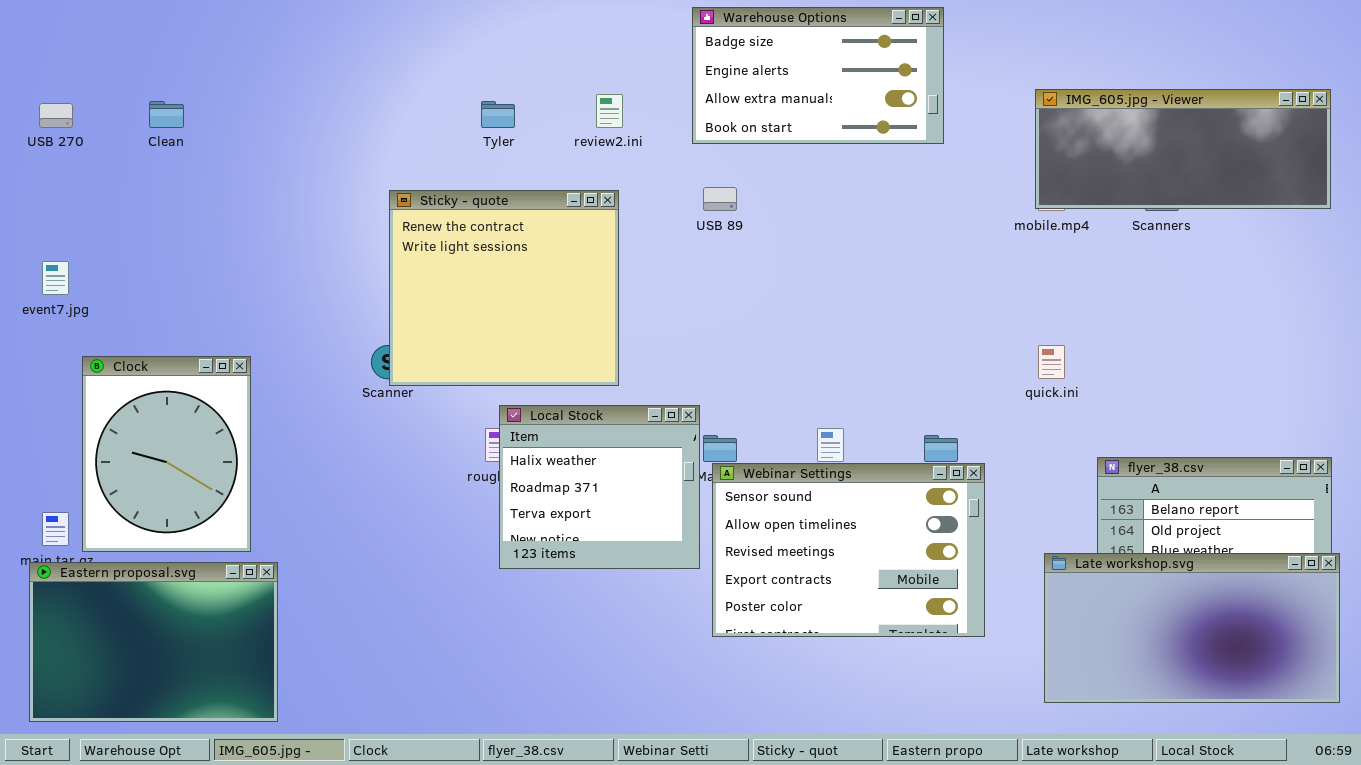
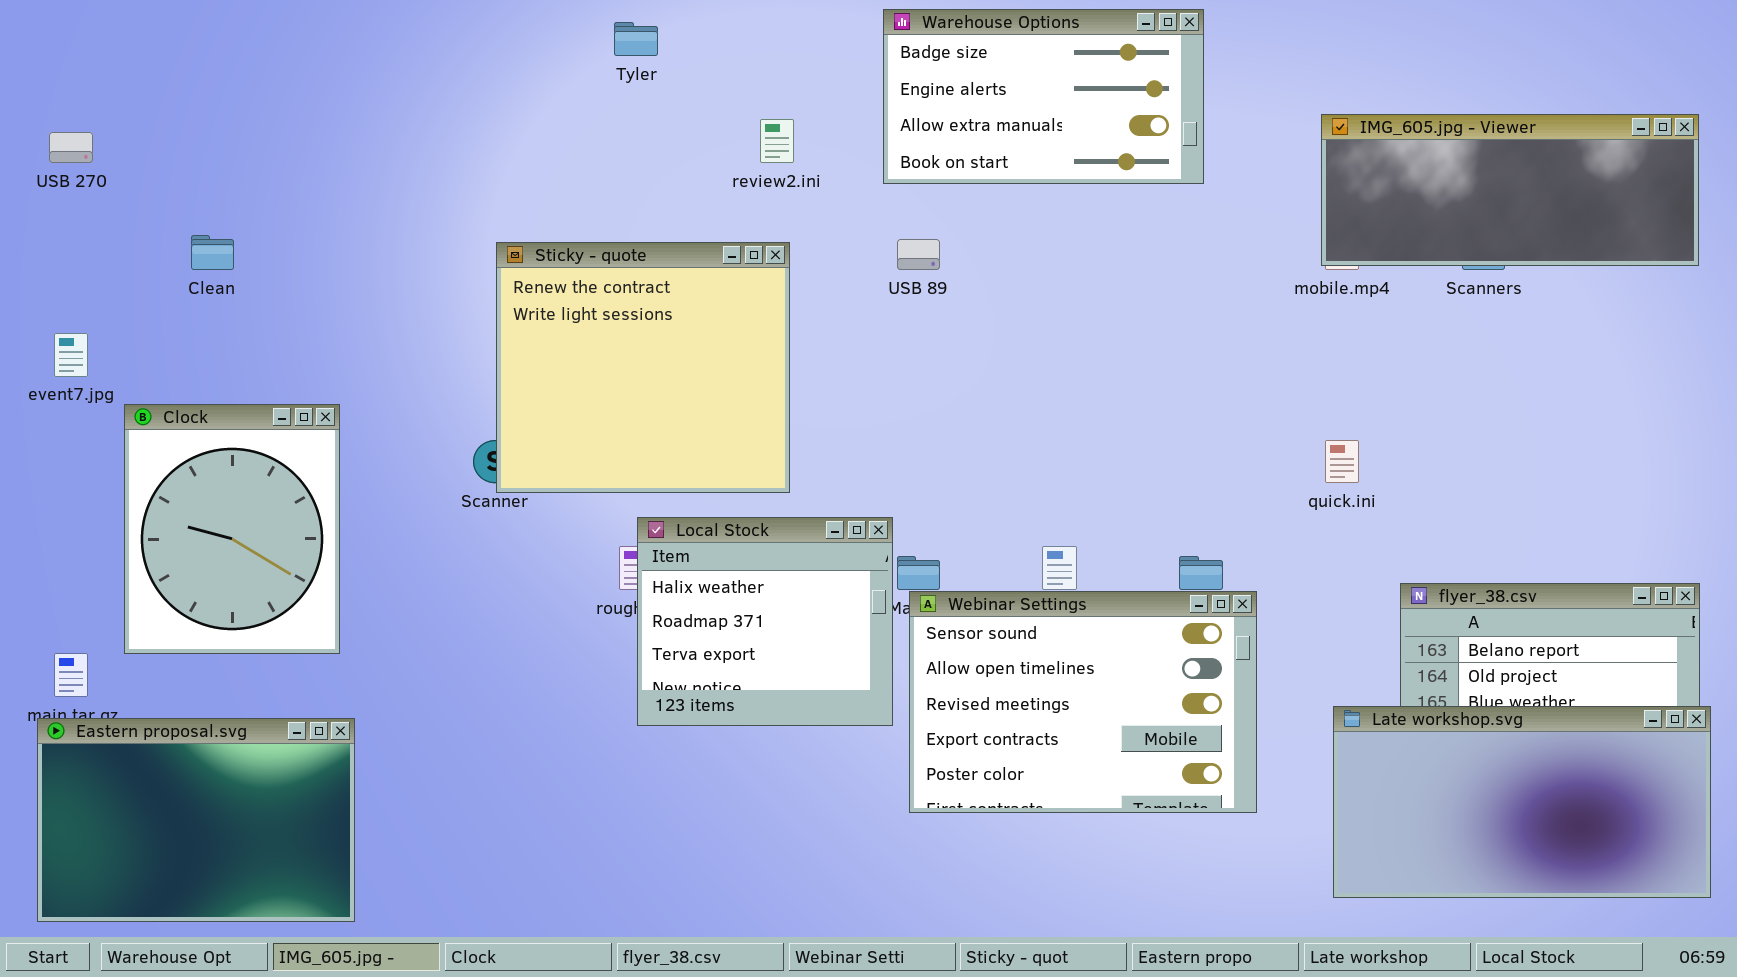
Clean: [149,101,184,128] -> [191,235,234,270], moved
Tyler: [481,101,515,128] -> [614,22,658,56], moved
Clock: [82,356,251,552] -> [124,404,340,654], moved

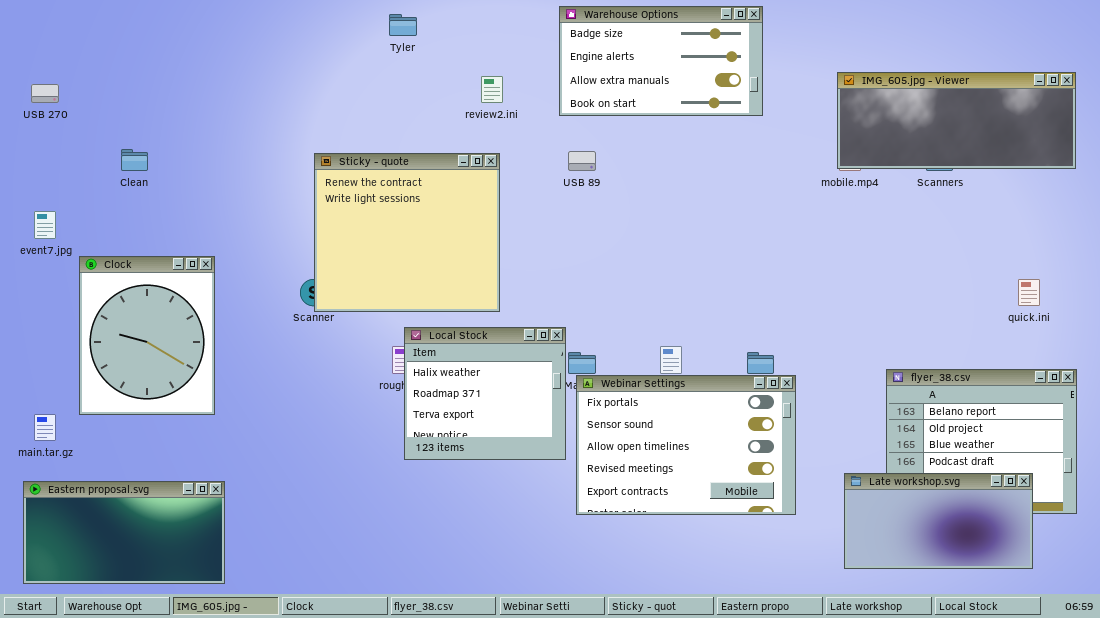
quick.ini: [1325,440,1359,483] -> [1018,279,1040,306], moved
Webinar Settings: [909,591,1257,813] -> [576,375,796,515], scrolled up 1 row
Late workshop.svg: [1333,706,1711,898] -> [844,473,1033,569], resized
Eastern proposal.svg: [37,718,355,922] -> [23,481,225,584], resized

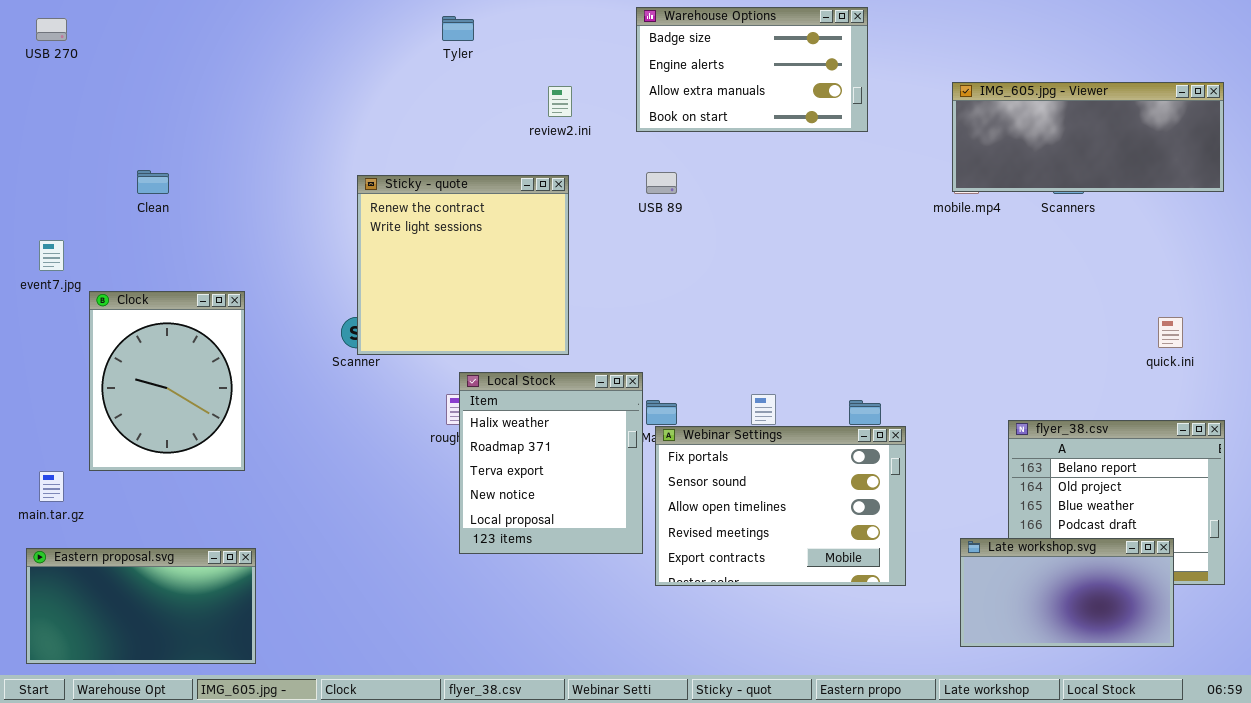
USB 270: [31,84,59,103] -> [36,18,67,41], moved
Local Stock: [404,327,566,460] -> [459,372,643,554], resized

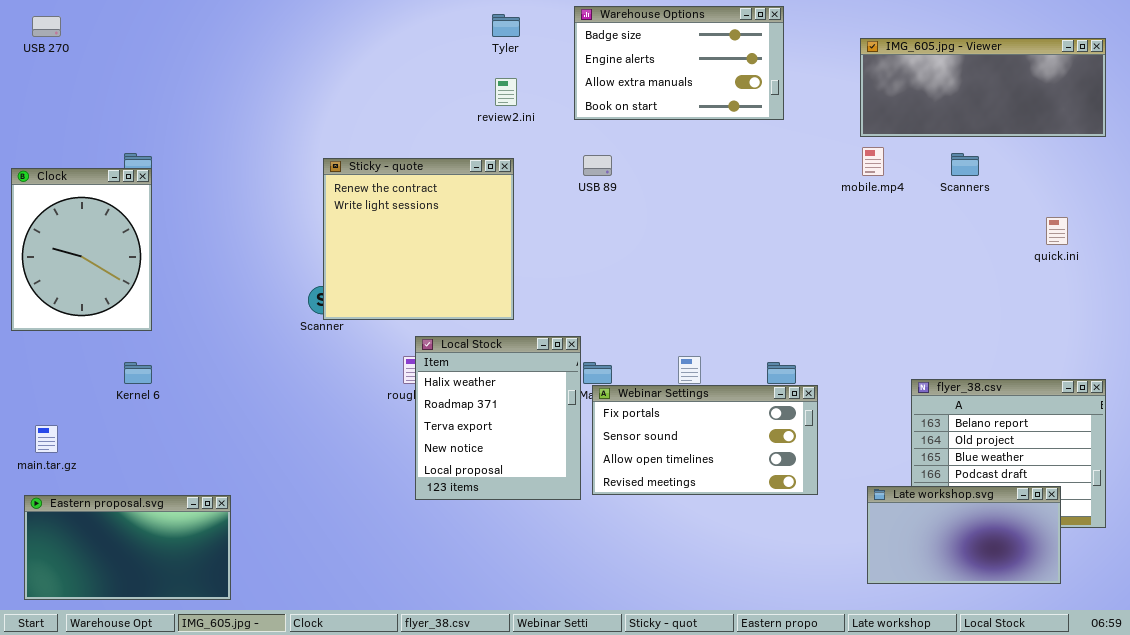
Tyler: [442,16,474,41] -> [492,14,520,37], moved
IMG_605.jpg - Viewer: [952,82,1224,192] -> [860,38,1106,137], moved
Clock: [89,291,245,471] -> [11,168,152,331], moved
quick.ini: [1158,317,1183,348] -> [1046,217,1068,245], moved
Webinar Settings: [655,426,906,586] -> [592,385,818,495], resized

